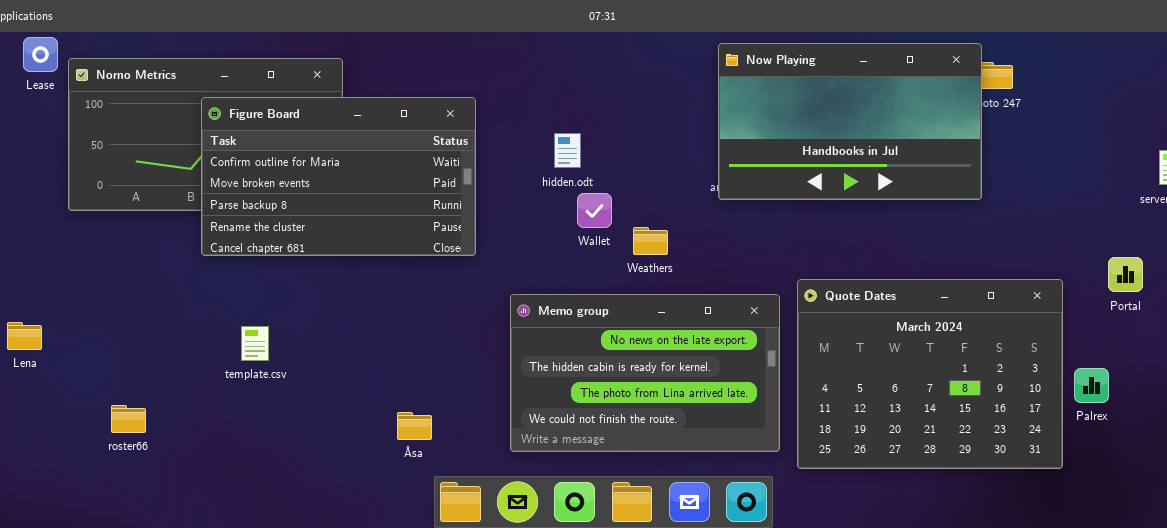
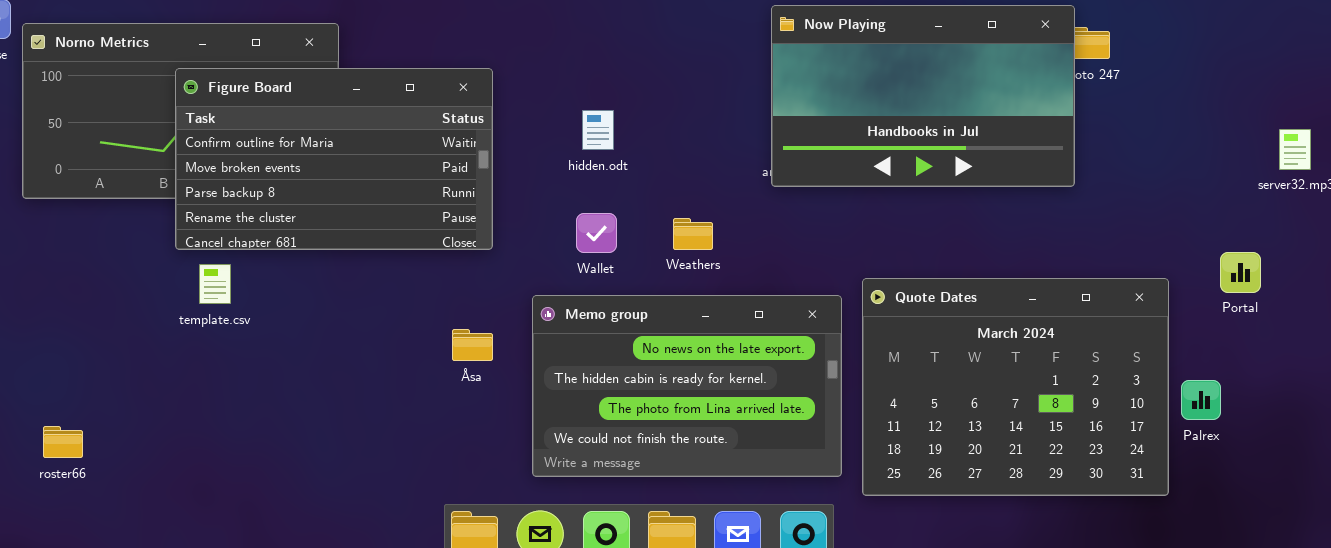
Wallet: [577,193,612,228] -> [576,213,617,253], moved
template.csv: [241,326,269,361] -> [199,264,231,304], moved
roster66: [111,405,146,433] -> [43,426,83,458], moved
Åsa: [397,412,432,440] -> [452,329,493,361], moved

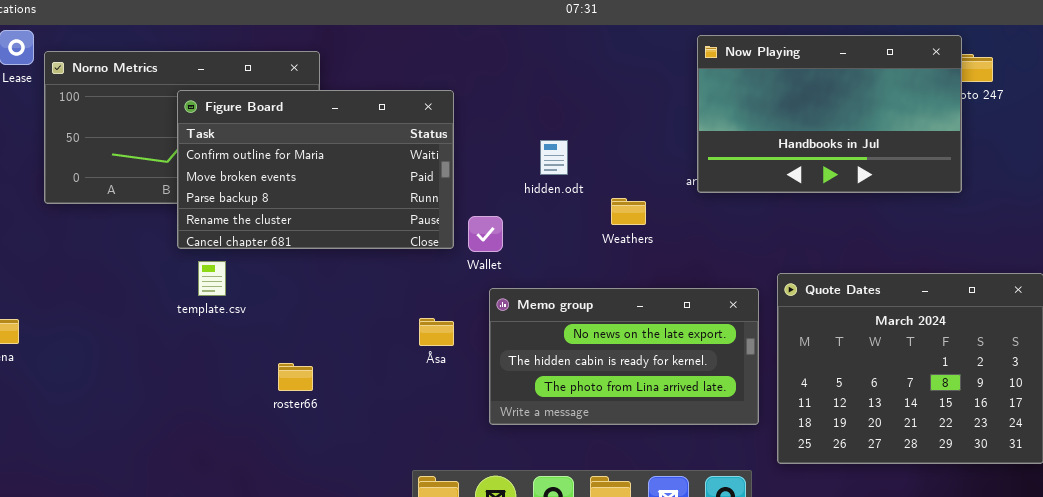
hidden.odt: [582,110,614,150] -> [540,140,568,175], moved
Wallet: [576,213,617,253] -> [468,216,503,252], moved
Weathers: [673,218,713,250] -> [611,198,646,225], moved
Memo group: [532,295,842,477] -> [489,288,759,425], resized
roster66: [43,426,83,458] -> [278,363,313,391], moved

